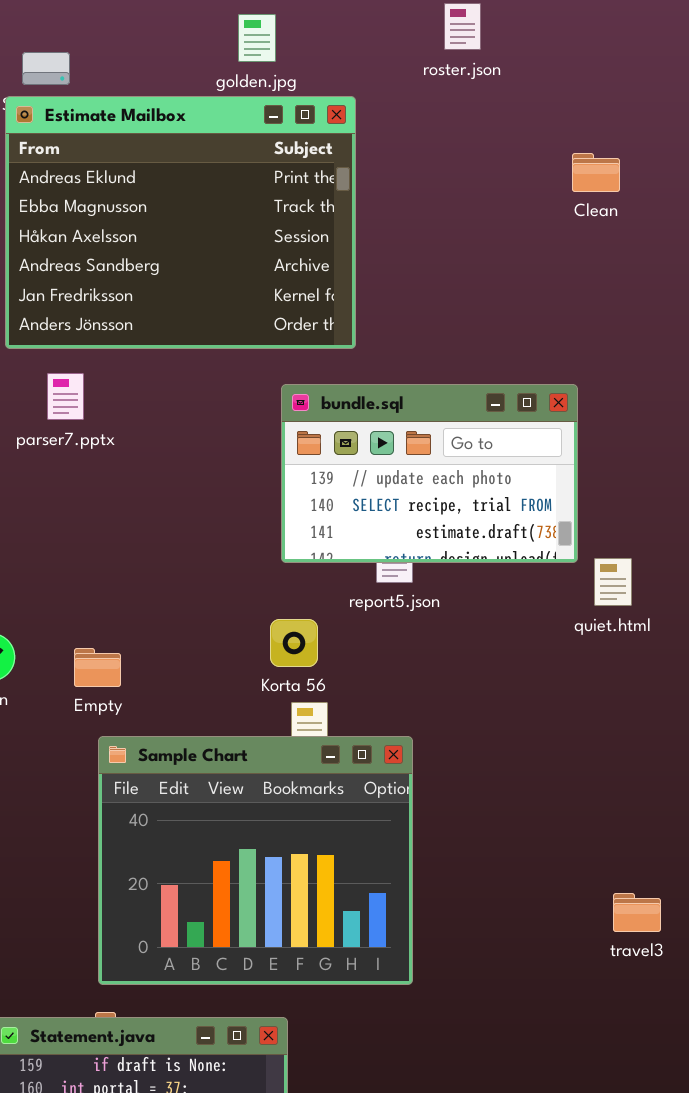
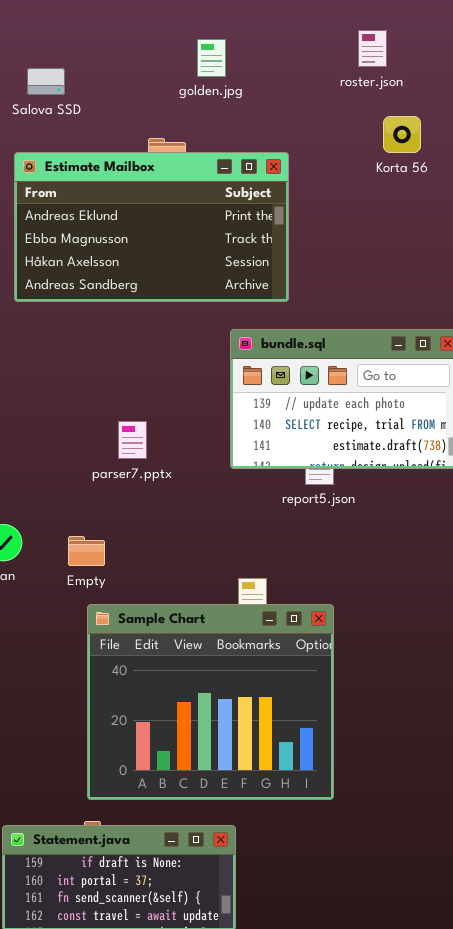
Estimate Mailbox: [5,96,356,349] -> [14,152,289,302], resized
parser7.pptx: [47,373,84,420] -> [118,421,147,459], moved
Korta 56: [270,619,318,667] -> [383,116,421,153], moved

